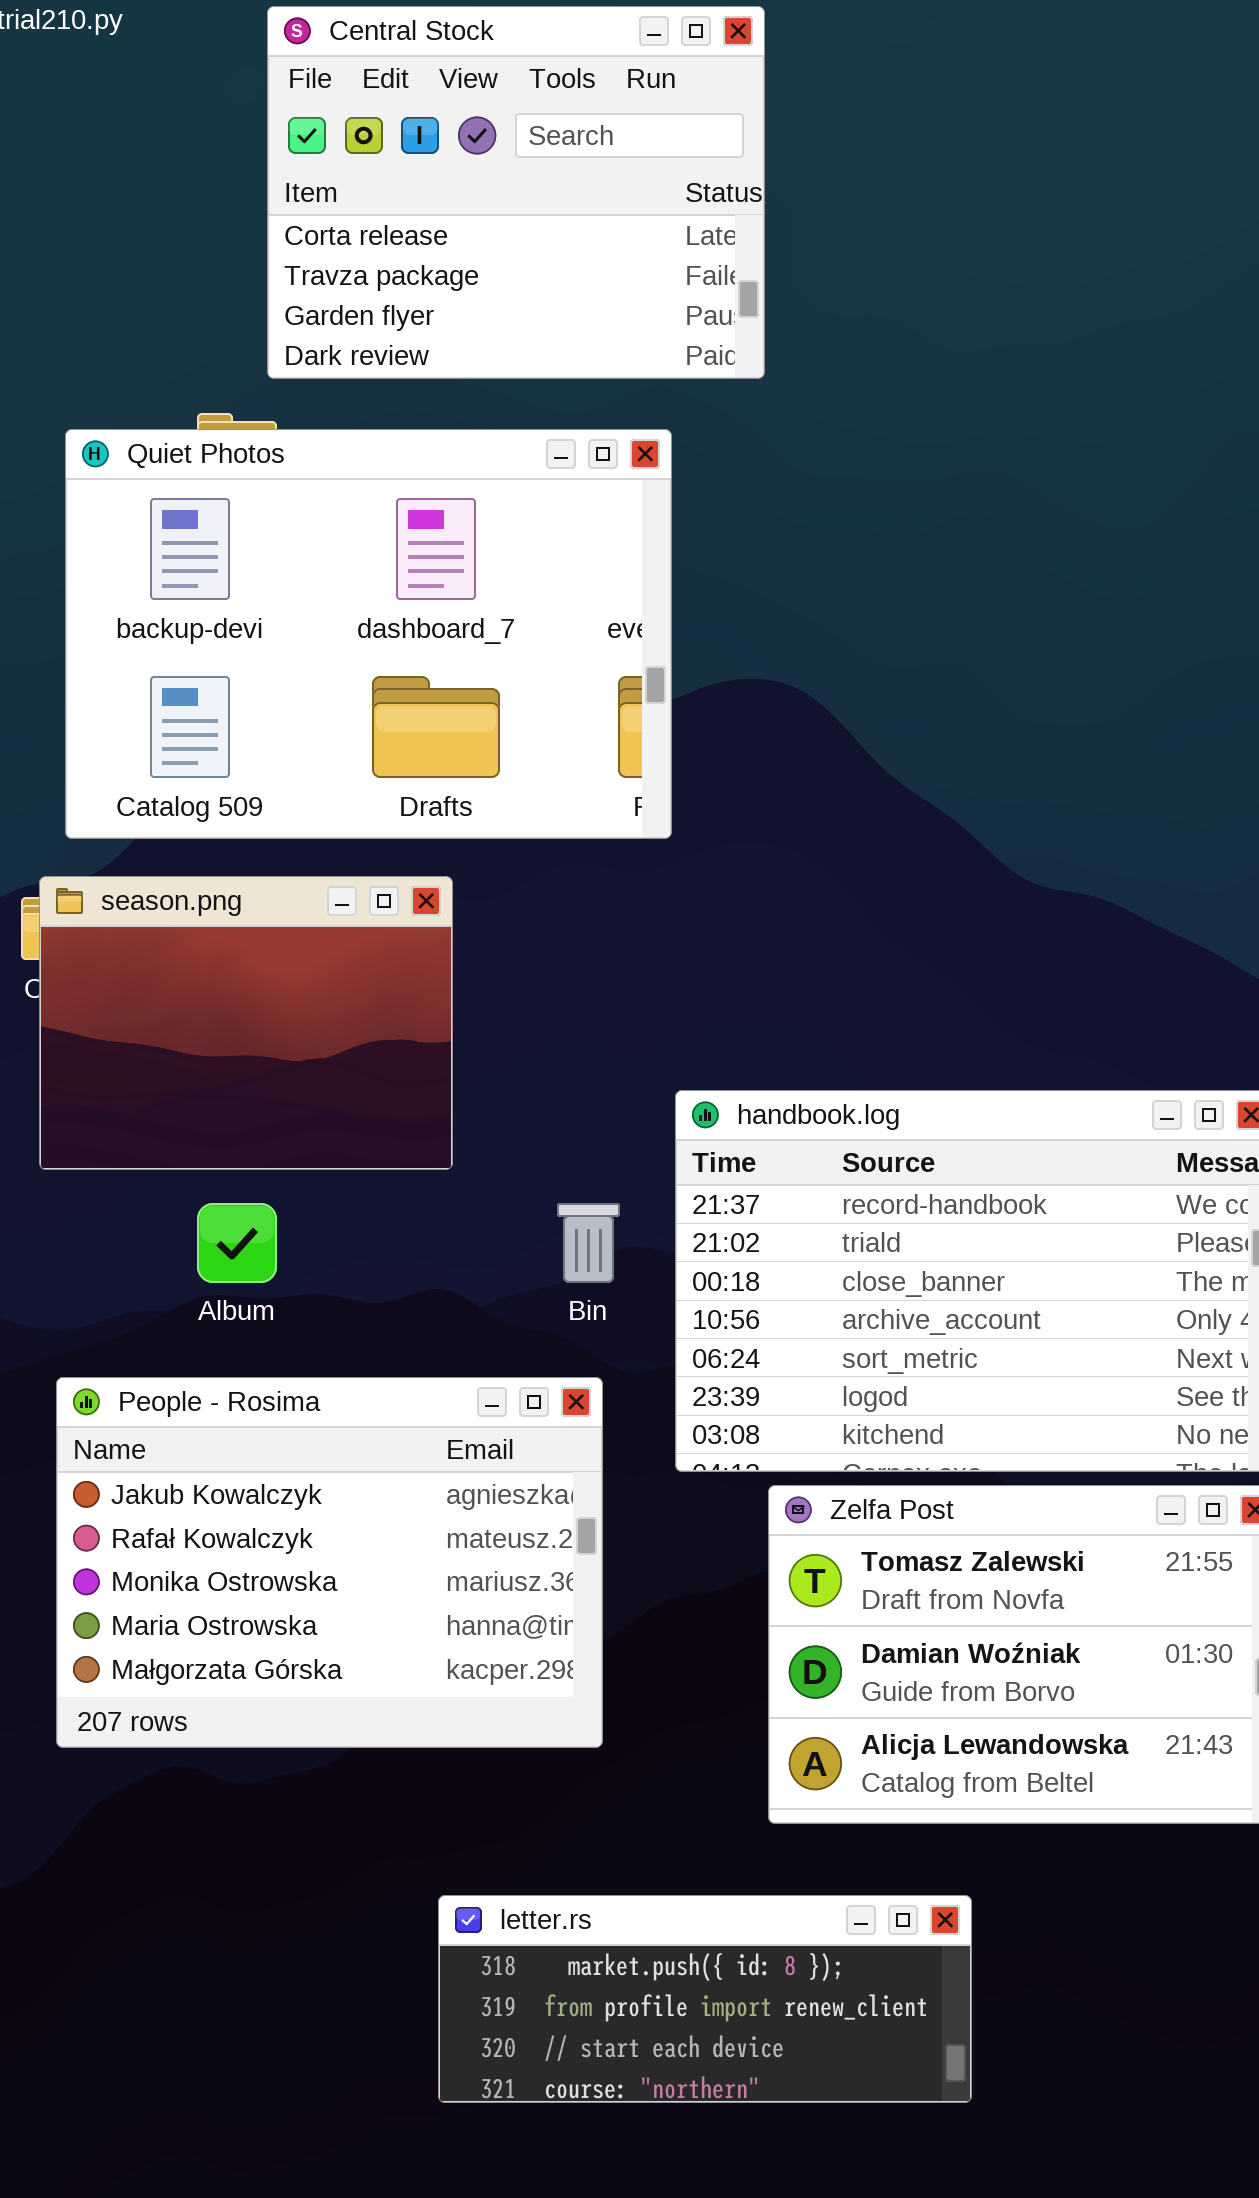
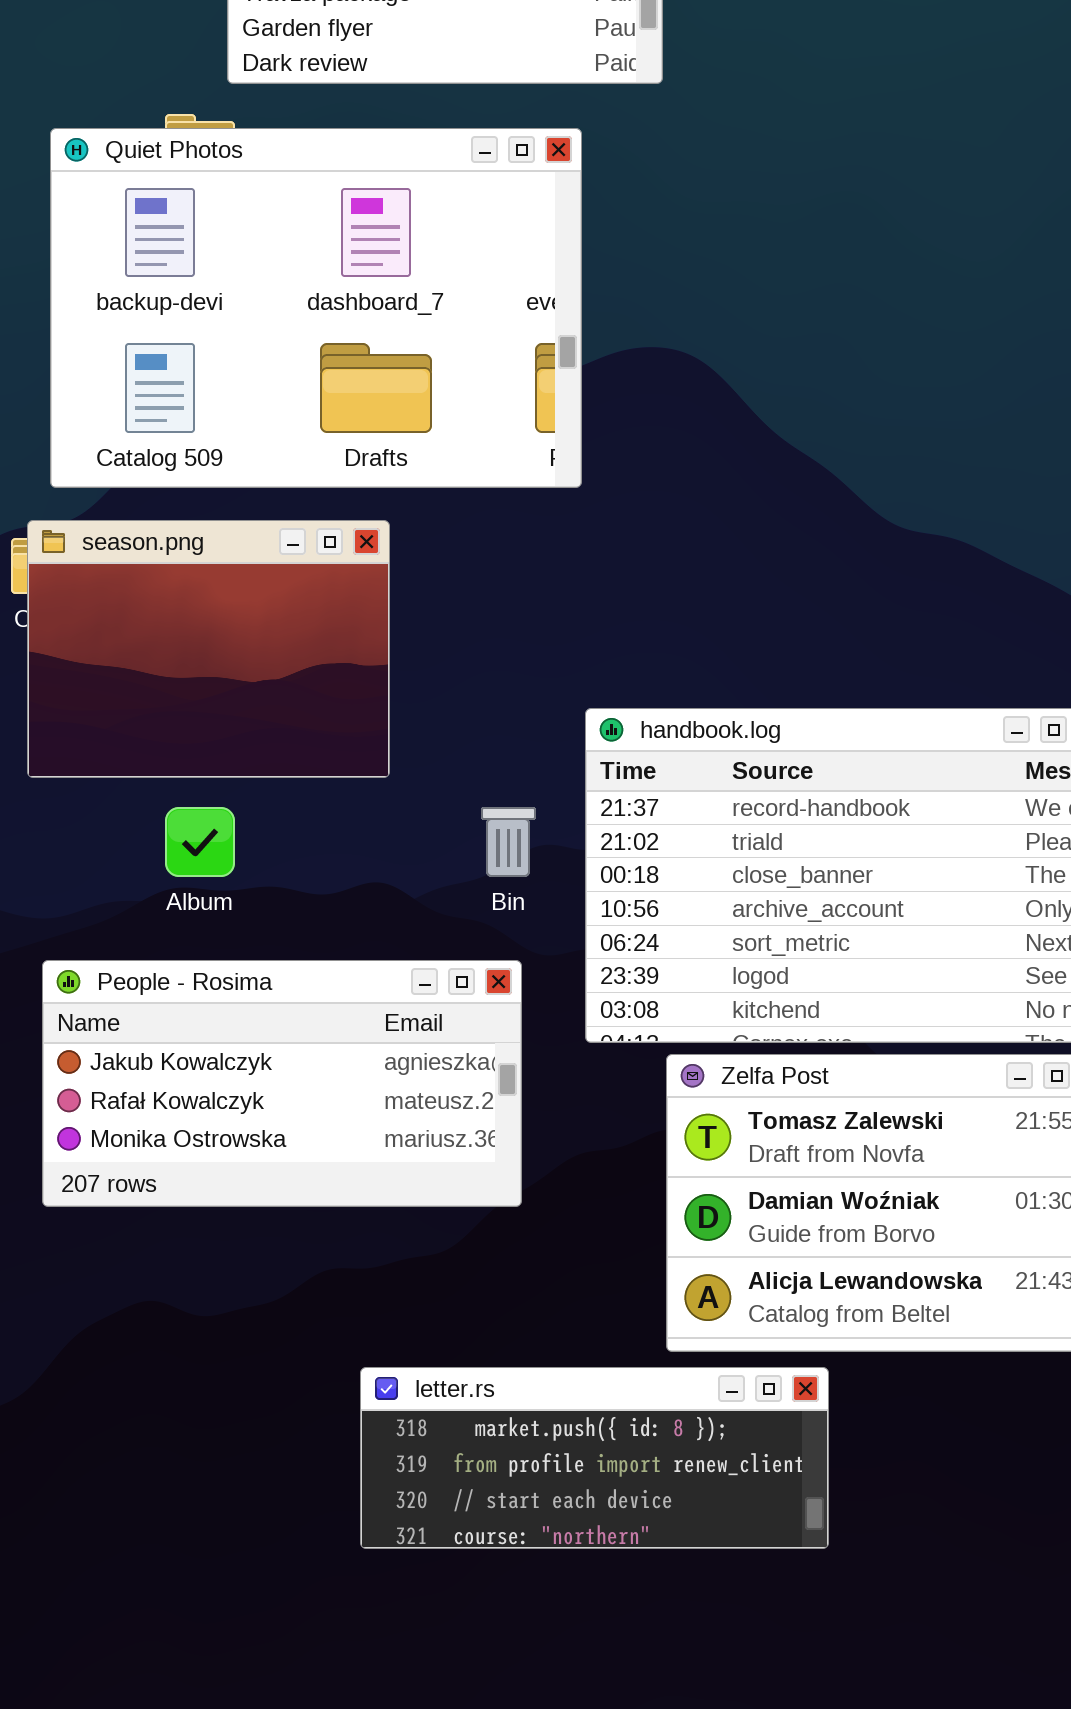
People - Rosima: [56,1377,603,1748] -> [42,960,522,1207], resized
letter.rs: [438,1895,972,2103] -> [360,1367,829,1549], moved

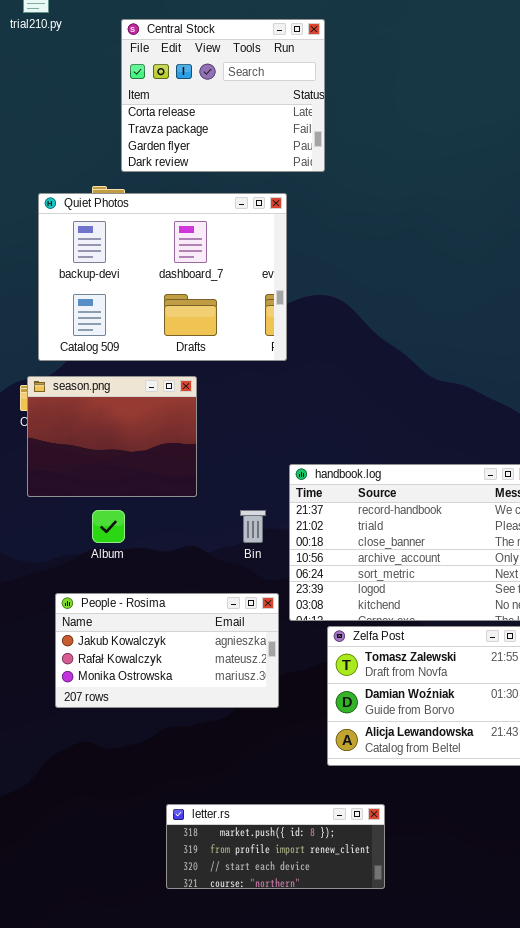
People - Rosima: [42,960,522,1207] -> [55,593,279,708], moved
letter.rs: [360,1367,829,1549] -> [166,804,385,889], moved

